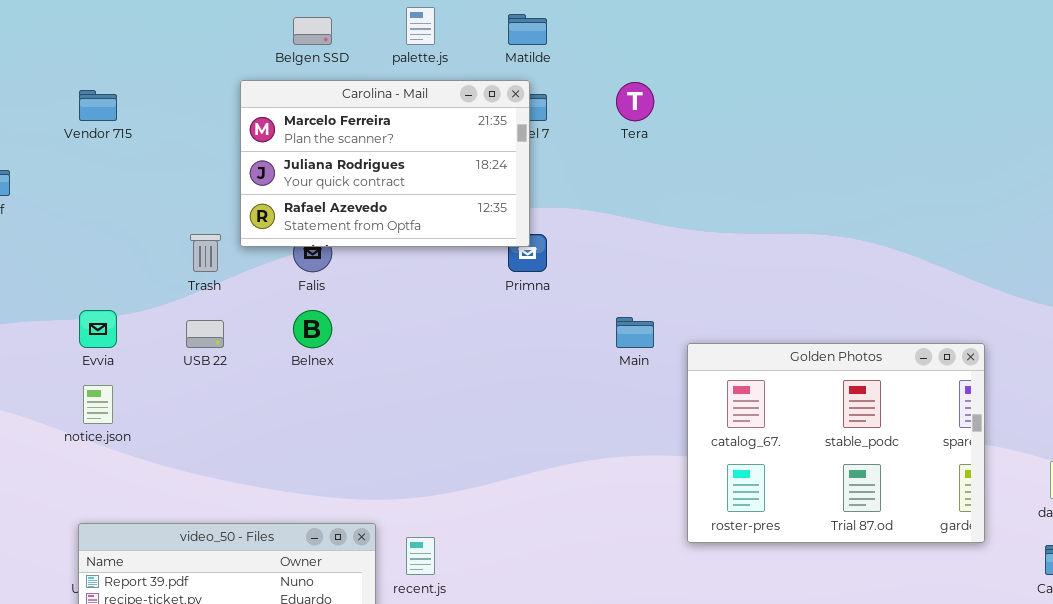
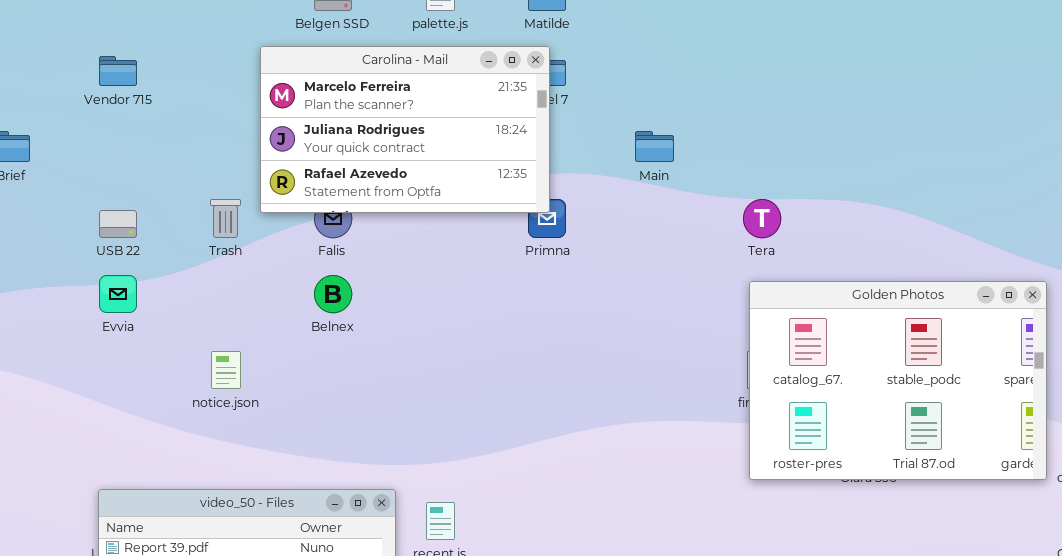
Tera: [616,82,654,121] -> [743,199,781,238], moved
Main: [616,317,654,348] -> [635,131,674,162], moved
USB 22: [186,320,224,348] -> [99,210,137,238], moved
Golden Photos: [687,343,985,543] -> [749,281,1047,480], moved
notice.json: [83,385,113,424] -> [211,351,241,389], moved

